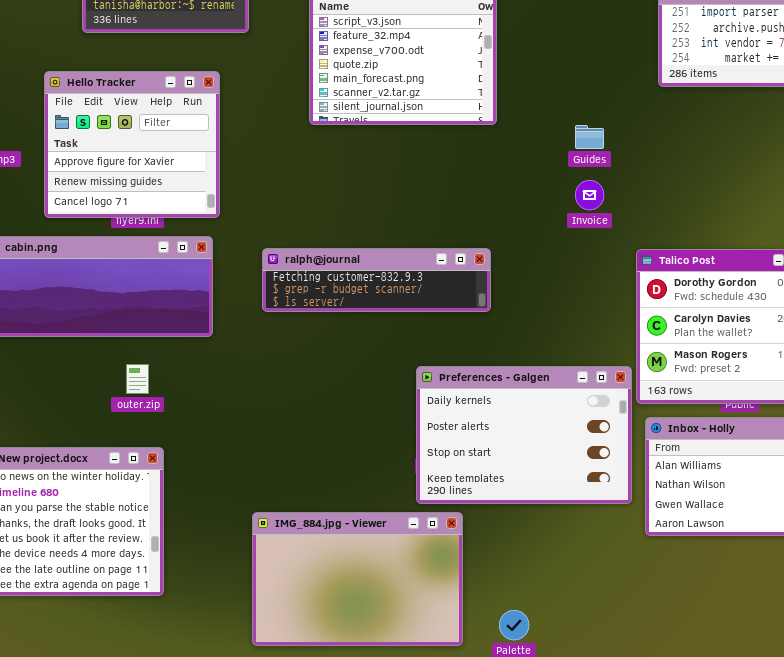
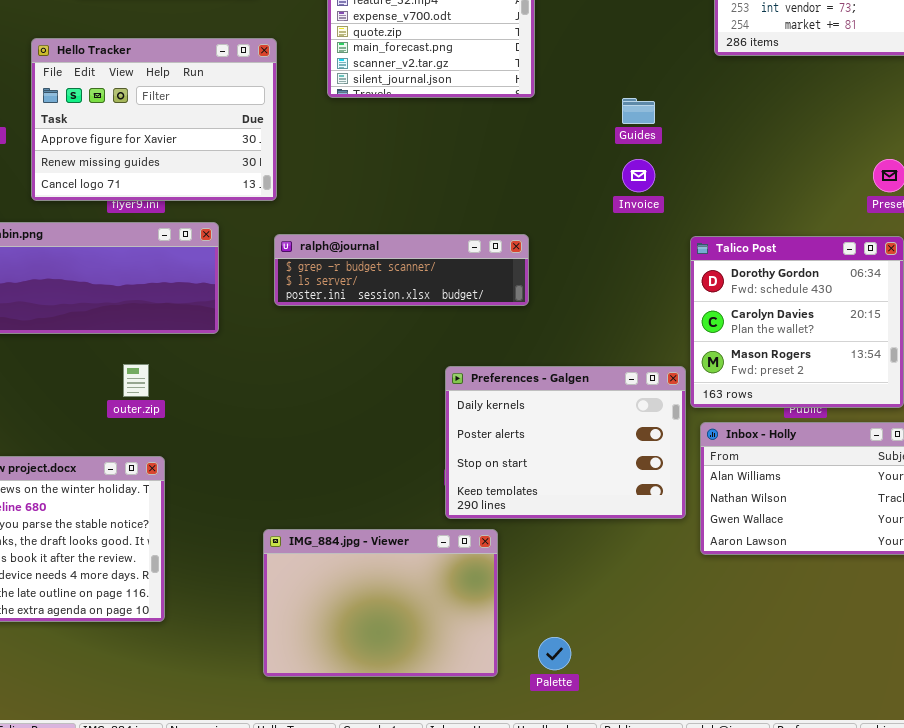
Hello Tracker: [44,71,220,218] -> [31,38,277,201], resized
ralph@journal: [262,248,491,312] -> [274,234,529,306], scrolled down 1 row

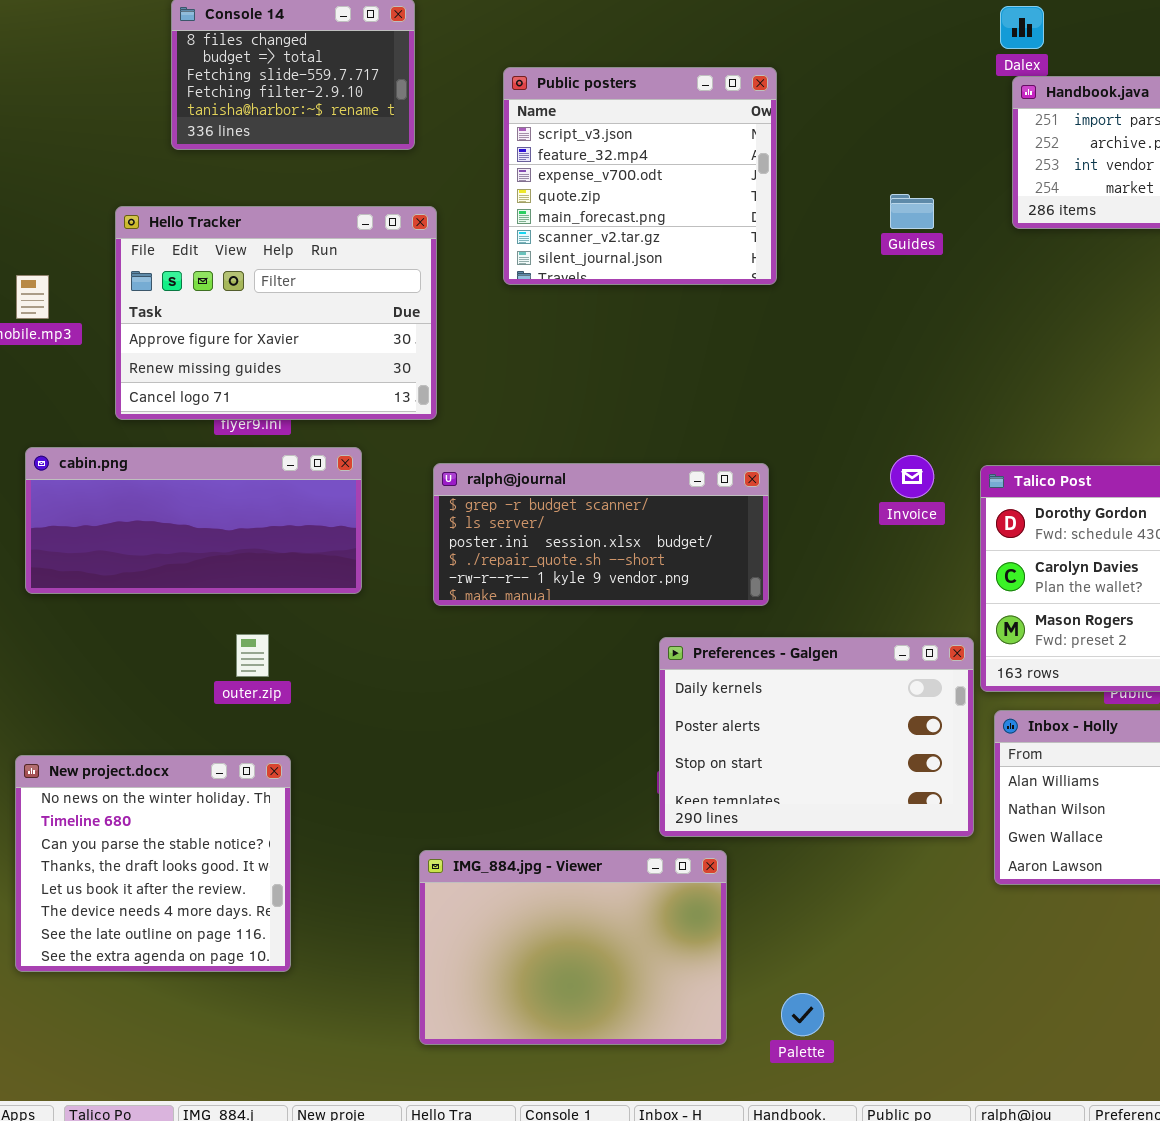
Guides: [622,98,655,124] -> [890,194,934,229], moved
Invoice: [622,159,655,192] -> [890,455,934,498], moved
ralph@journal: [274,234,529,306] -> [433,463,769,606], resized

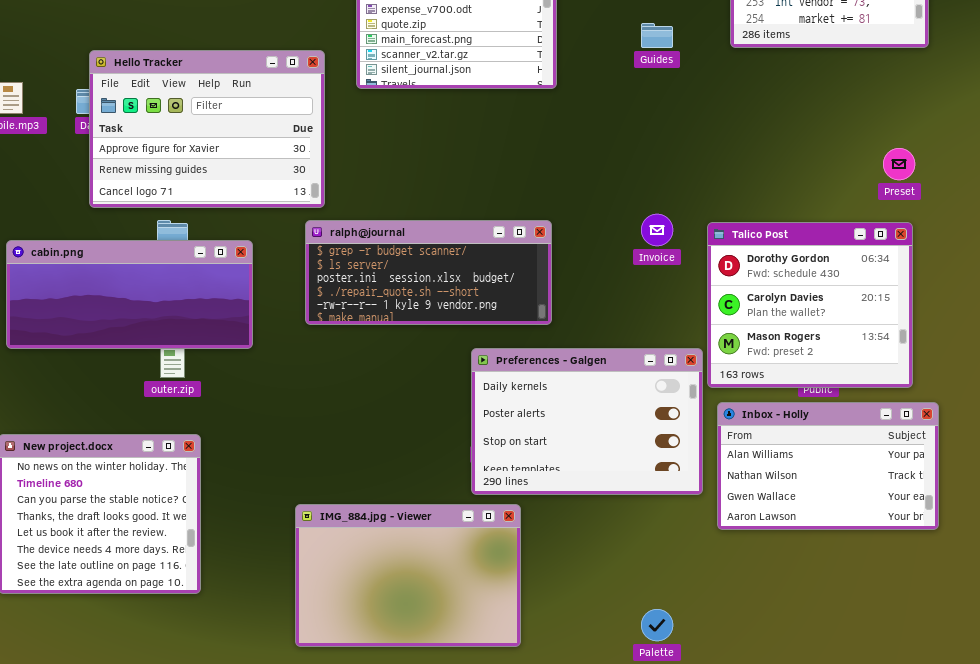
Hello Tracker: [115,206,437,420] -> [89,50,325,208], moved
cabin.png: [25,447,362,594] -> [6,240,253,349], moved
Palette: [781,993,824,1036] -> [641,609,673,641], moved

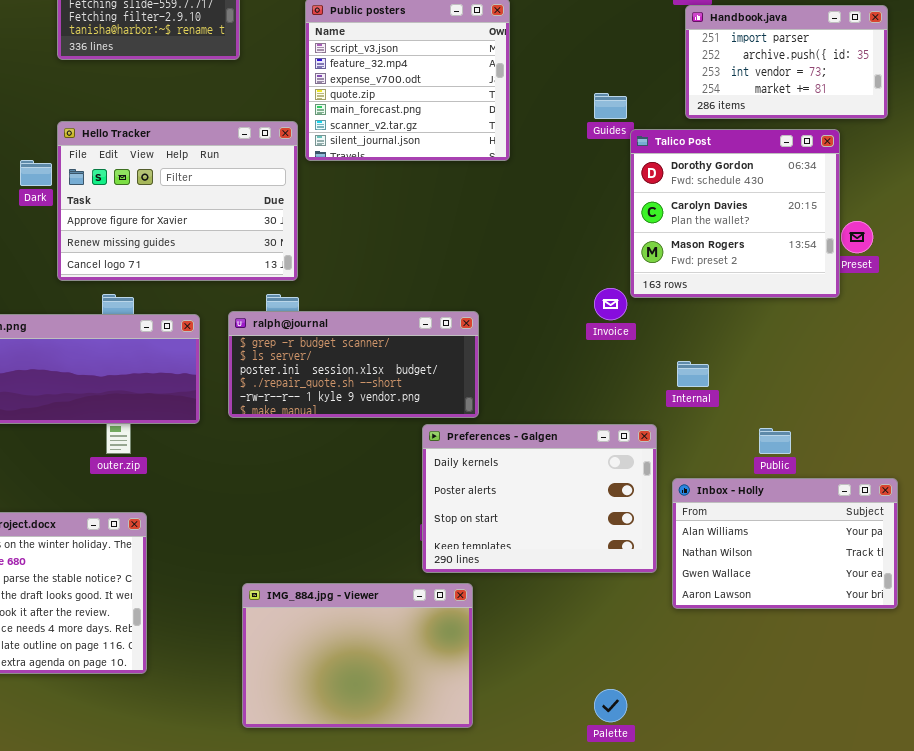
Hello Tracker: [89,50,325,208] -> [57,121,298,281], moved
ralph@journal: [305,220,552,325] -> [228,311,479,418], moved
Talico Post: [707,222,913,388] -> [630,129,840,298], moved

